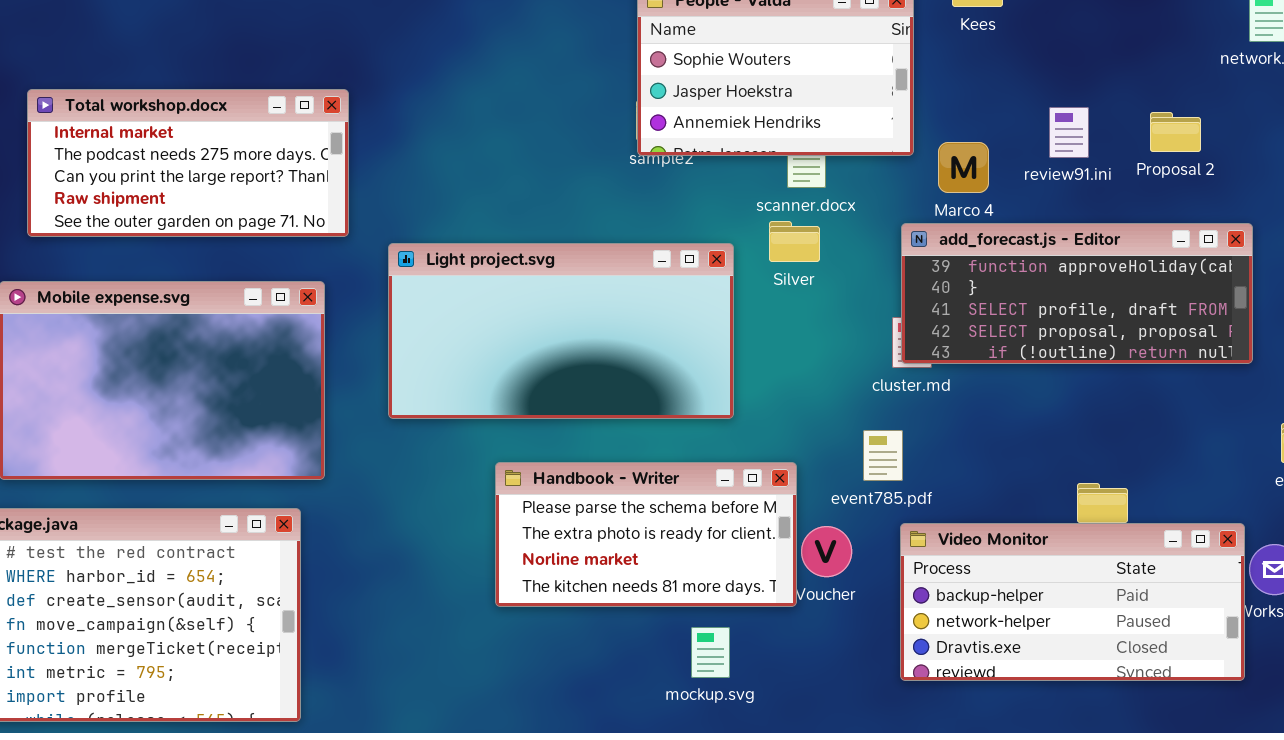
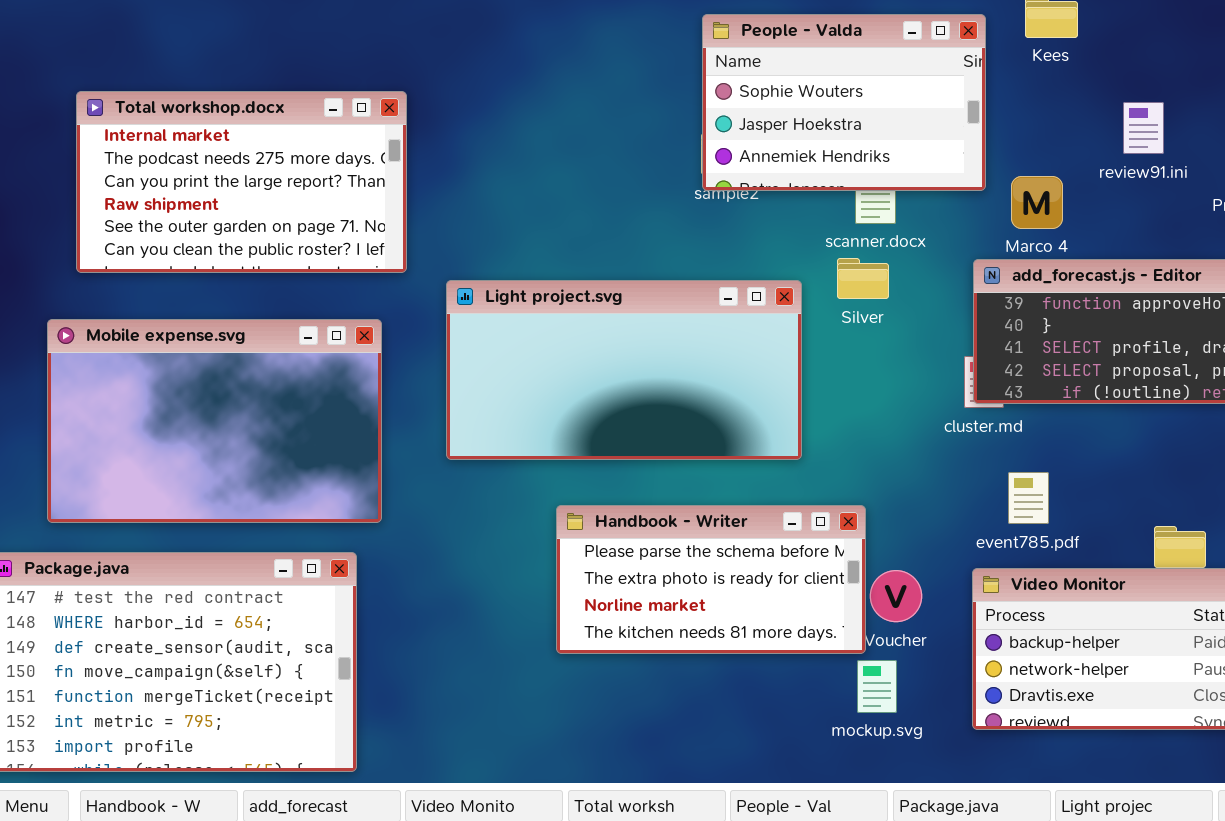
Total workshop.docx: [27,89,349,237] -> [76,91,407,273], resized
review91.ini: [1049,107,1089,158] -> [1123,102,1164,154], moved
event785.pdf: [863,430,903,481] -> [1008,472,1049,524], moved
mockup.svg: [691,627,730,678] -> [857,660,897,713], moved

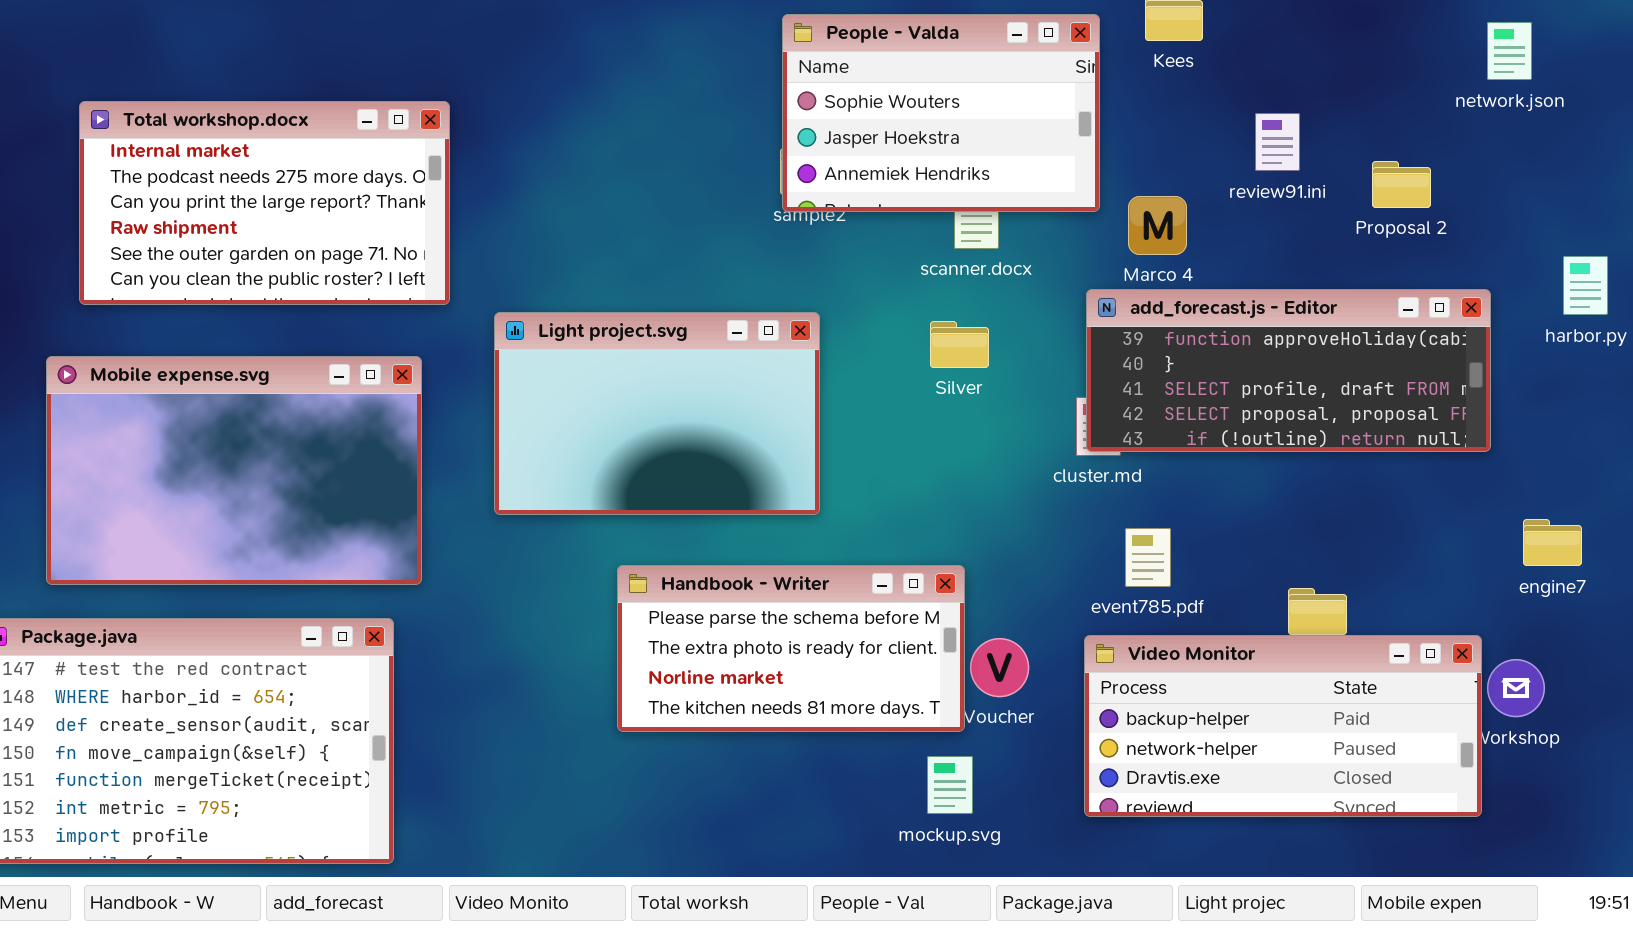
Silver: [837,258,889,299] -> [930,321,989,368], moved
Light project.svg: [446,280,802,460] -> [494,312,820,515], resized
mockup.svg: [857,660,897,713] -> [927,756,973,814], moved

